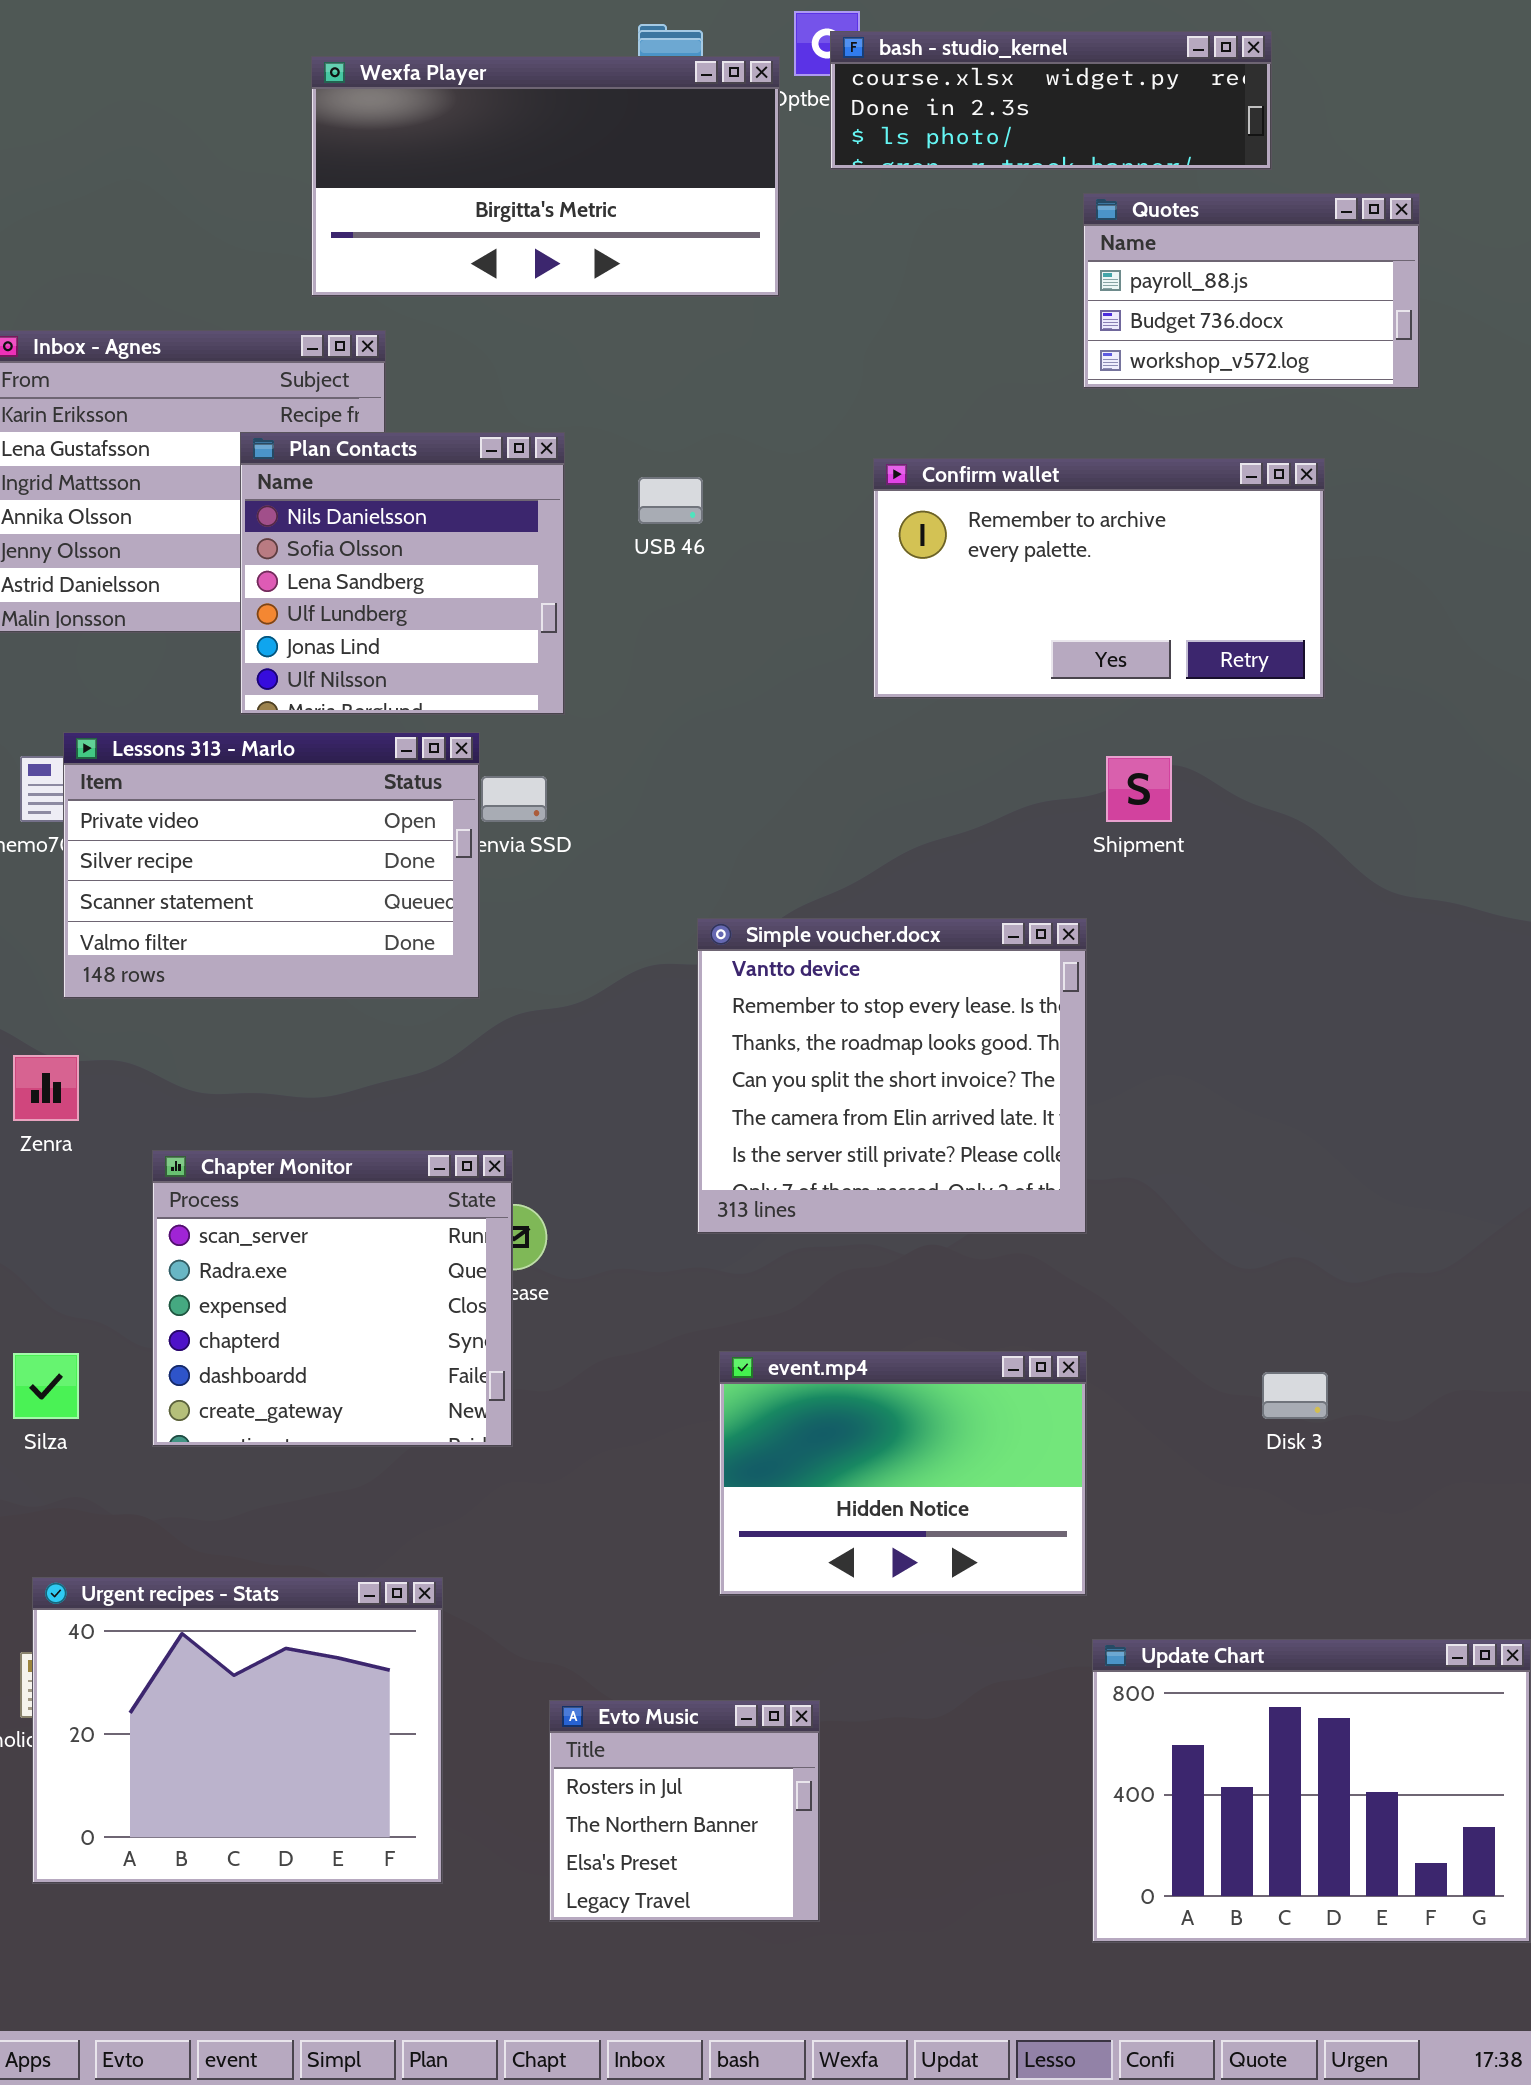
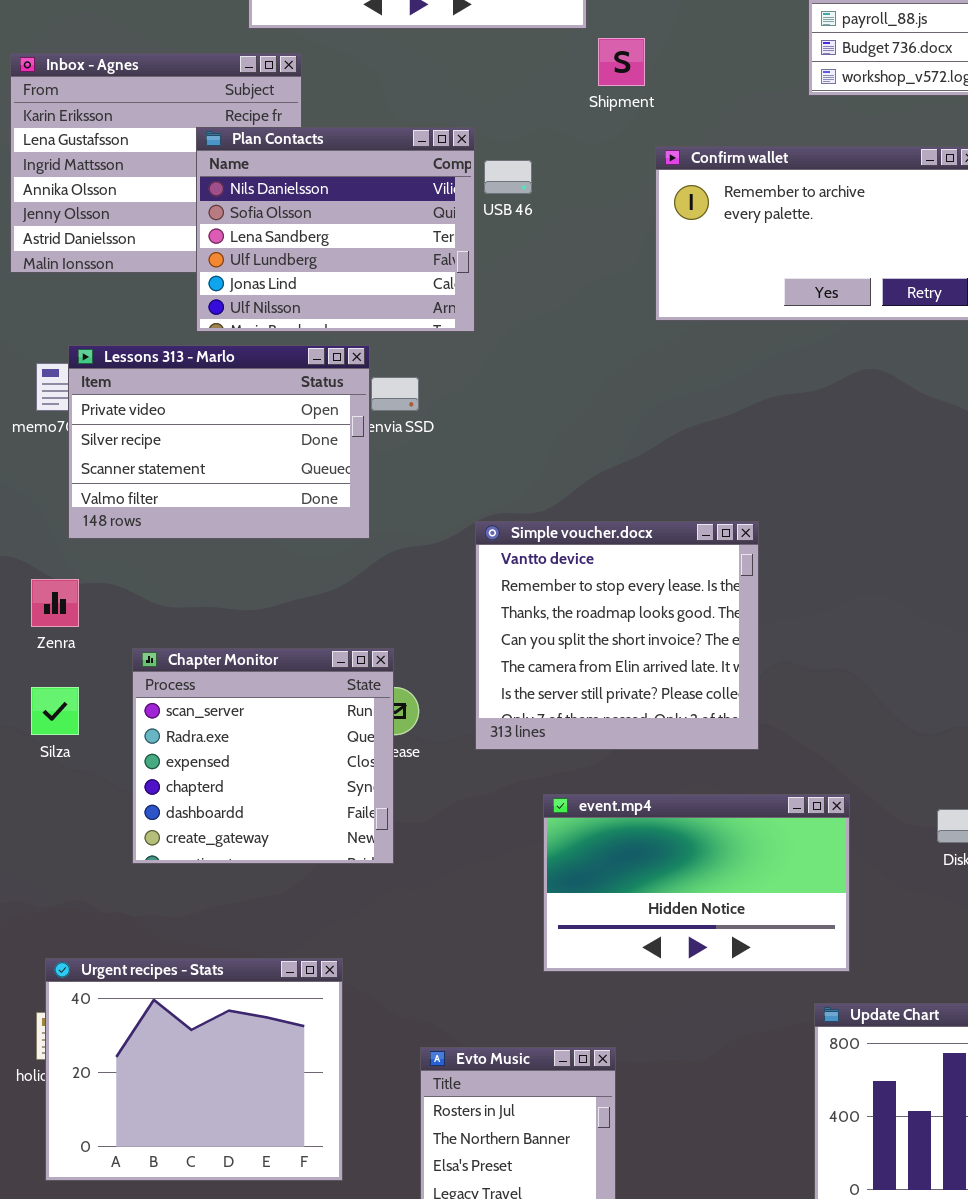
Plan Contacts: [240,432,565,715] -> [196,127,475,332], resized
Shipment: [1106,756,1172,822] -> [598,38,645,86], moved
Simple voucher.docx: [697,918,1087,1234] -> [475,521,759,750], moved
event.mp4: [719,1351,1087,1596] -> [543,794,850,972], resized
Silza: [13,1353,79,1419] -> [31,687,79,735], moved

